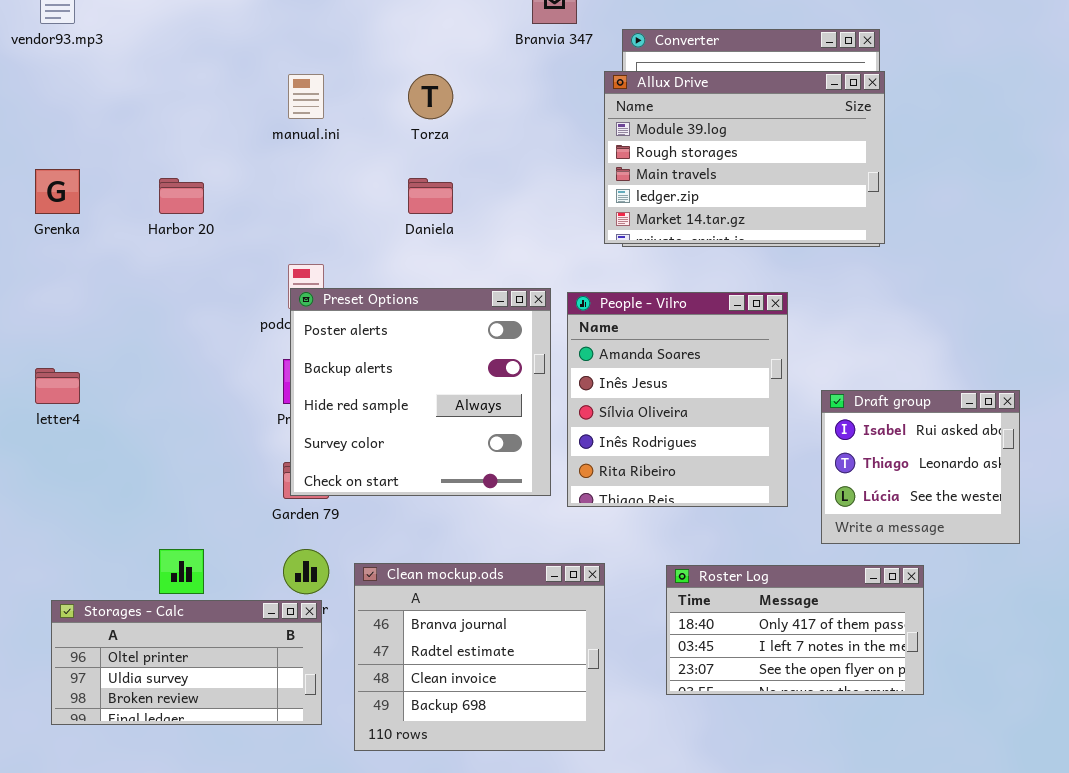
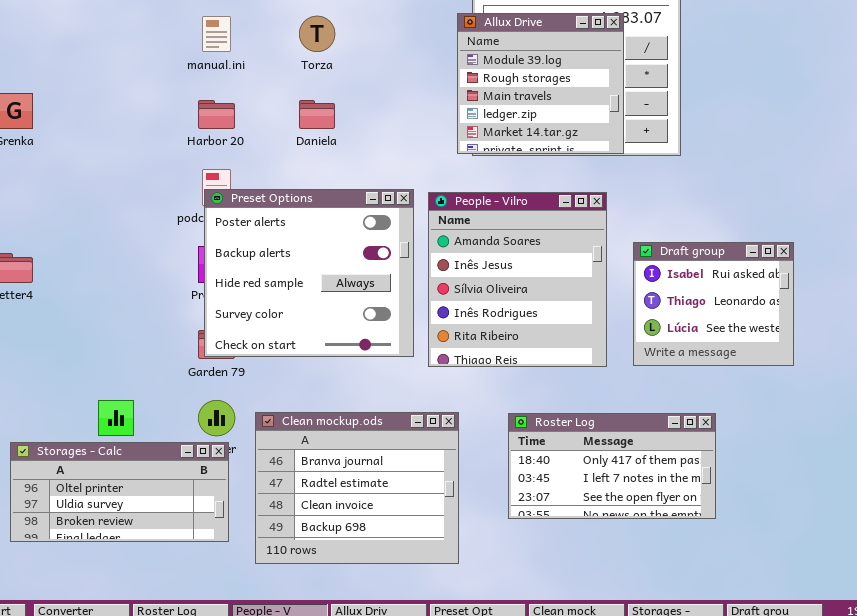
Allux Drive: [604,71,885,244] -> [457,13,624,154], resized
Harbor 20: [159,178,204,214] -> [198,100,235,129], moved
Draft group: [821,390,1020,544] -> [633,242,794,366], moved

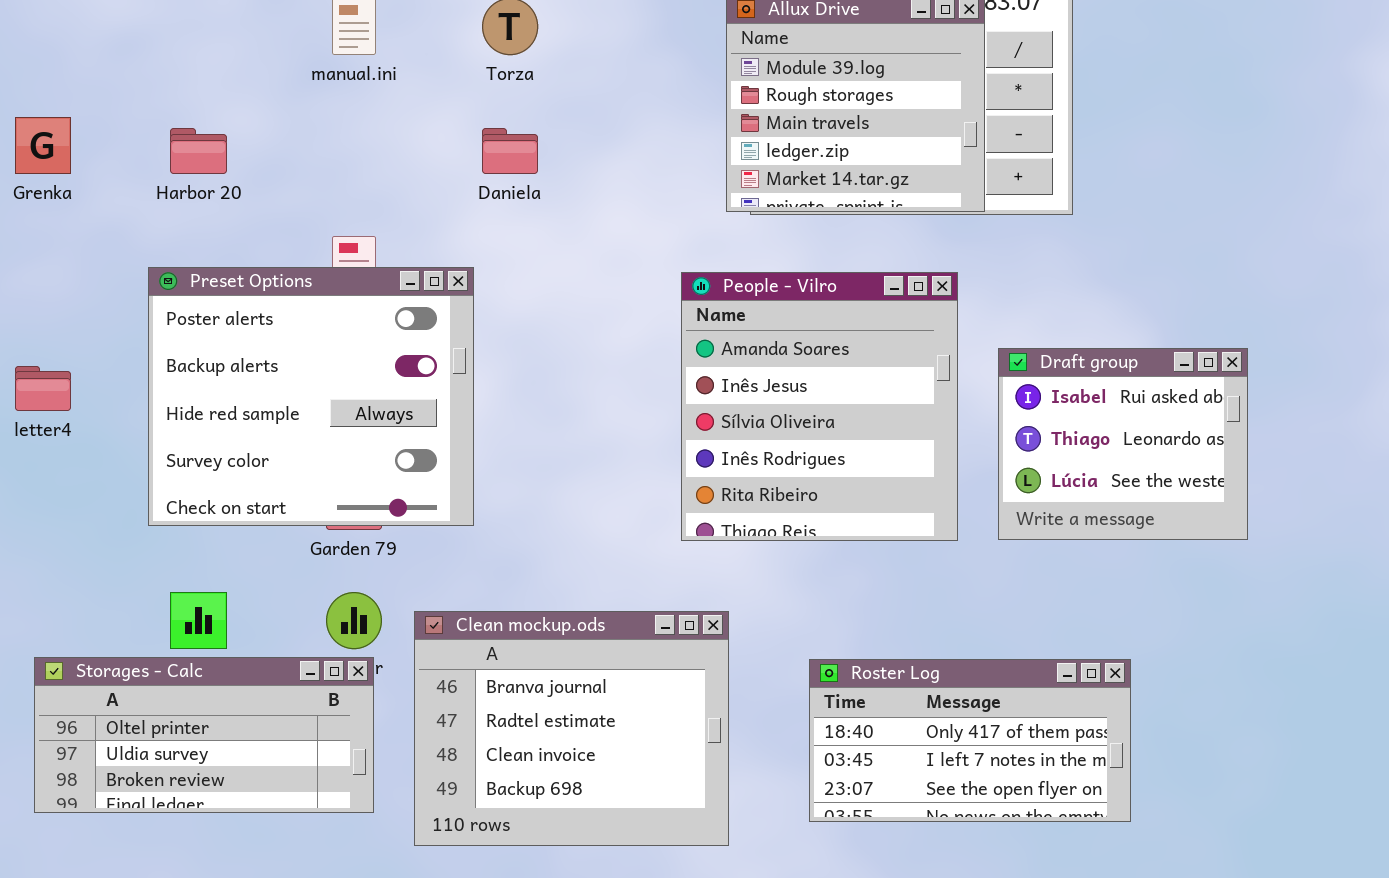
Harbor 20: [198,100,235,129] -> [170,128,227,174], moved
Preset Options: [204,189,414,357] -> [148,267,474,526], moved
Roster Log: [508,413,716,519] -> [809,659,1131,822], moved

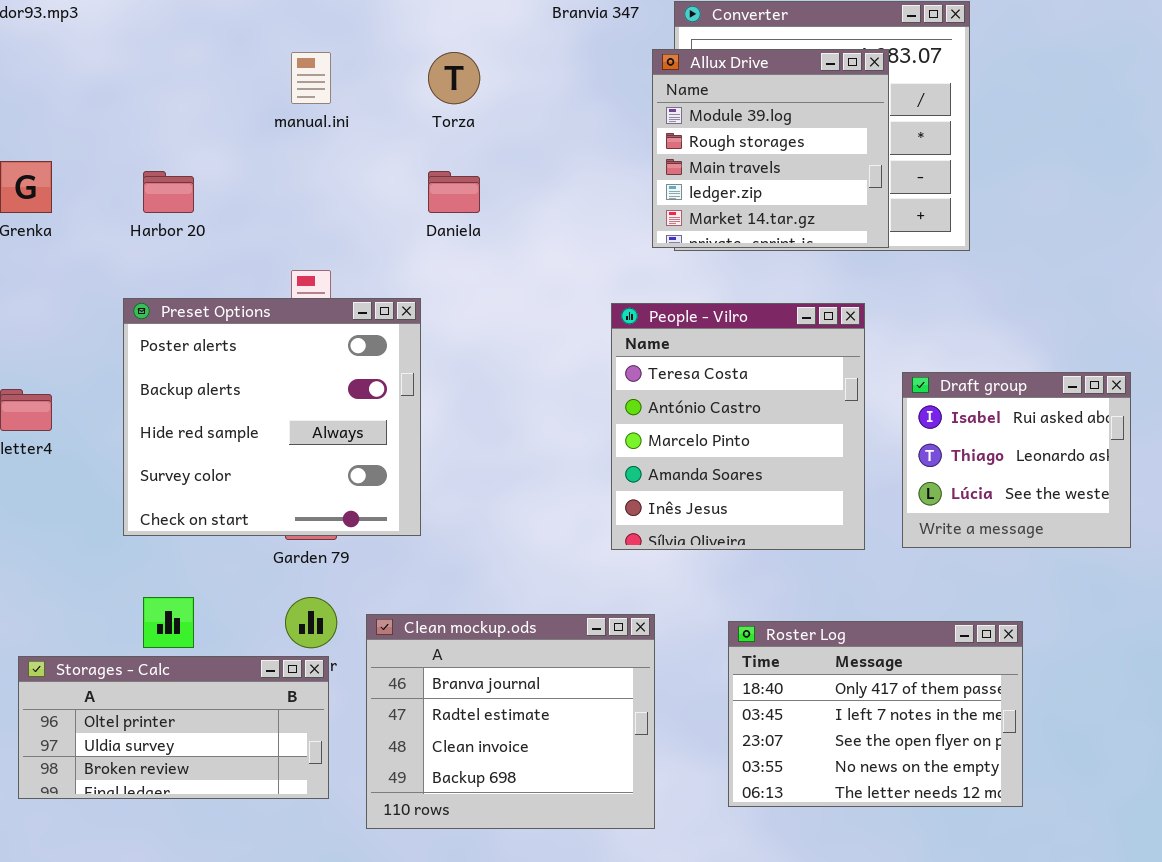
People - Vilro: [681,272,958,541] -> [611,303,865,550], scrolled up 3 rows
Roster Log: [809,659,1131,822] -> [728,621,1023,807], resized

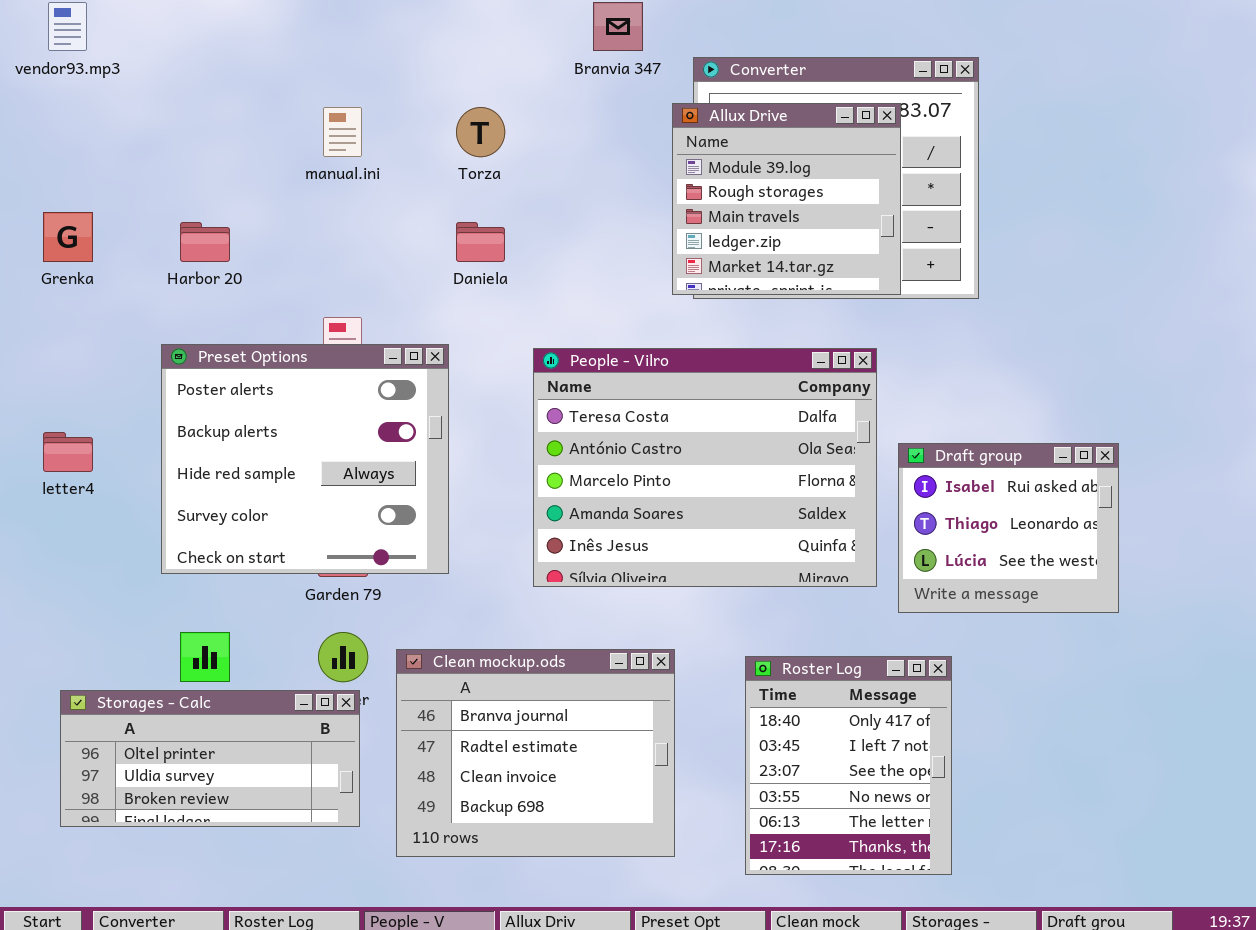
People - Vilro: [611,303,865,550] -> [533,348,877,587], resized
Draft group: [902,372,1131,548] -> [898,443,1119,613], moved
Roster Log: [728,621,1023,807] -> [745,656,952,875], resized

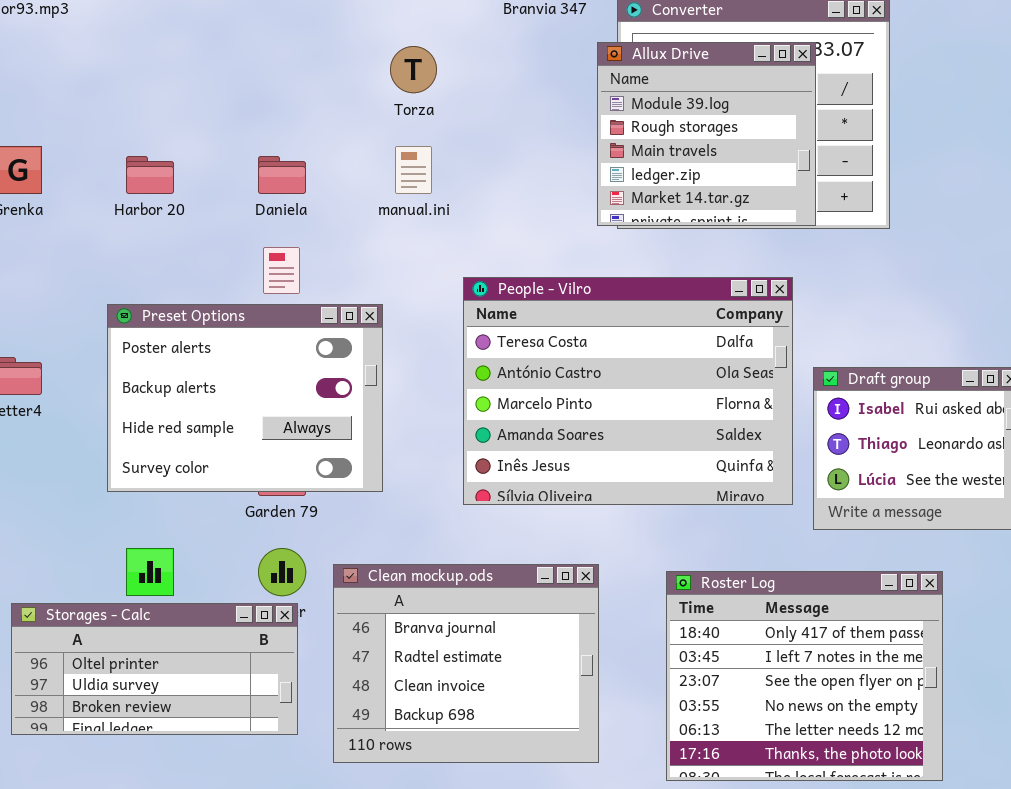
manual.ini: [323,107,362,157] -> [395,146,432,194], moved
Daniela: [456,222,505,262] -> [258,156,306,194], moved
Preset Options: [161,344,449,574] -> [107,304,383,492], resized
Roster Log: [745,656,952,875] -> [666,571,943,781], resized

